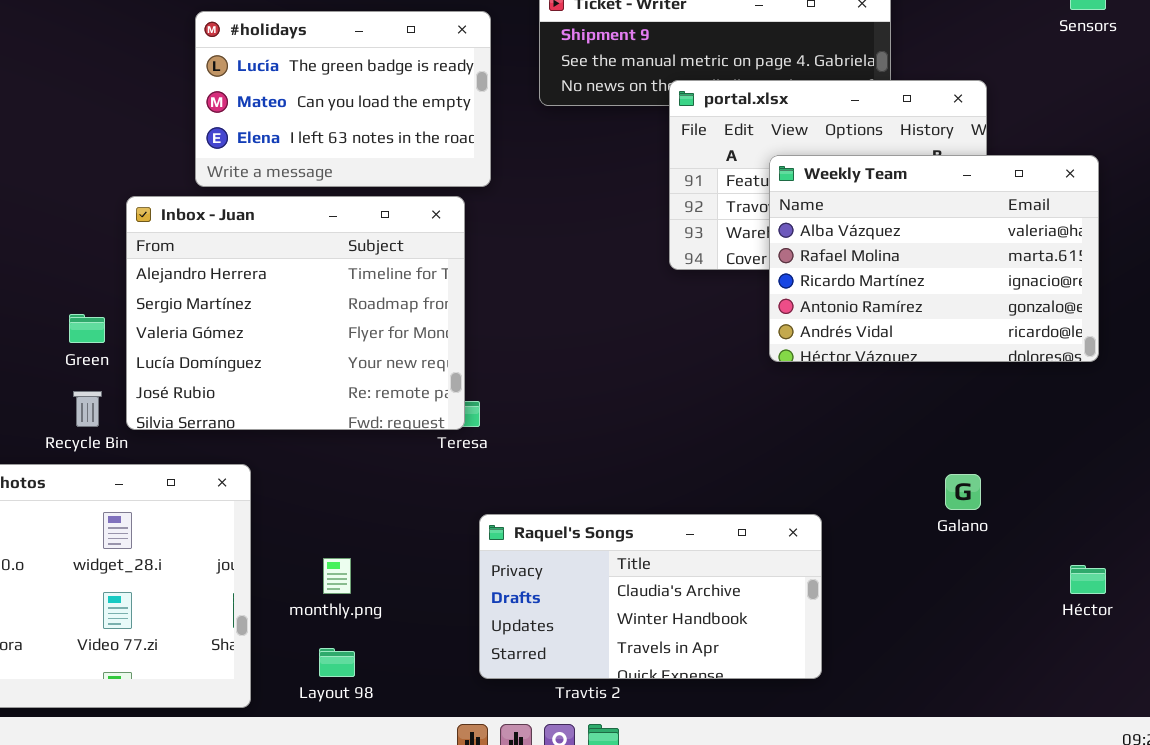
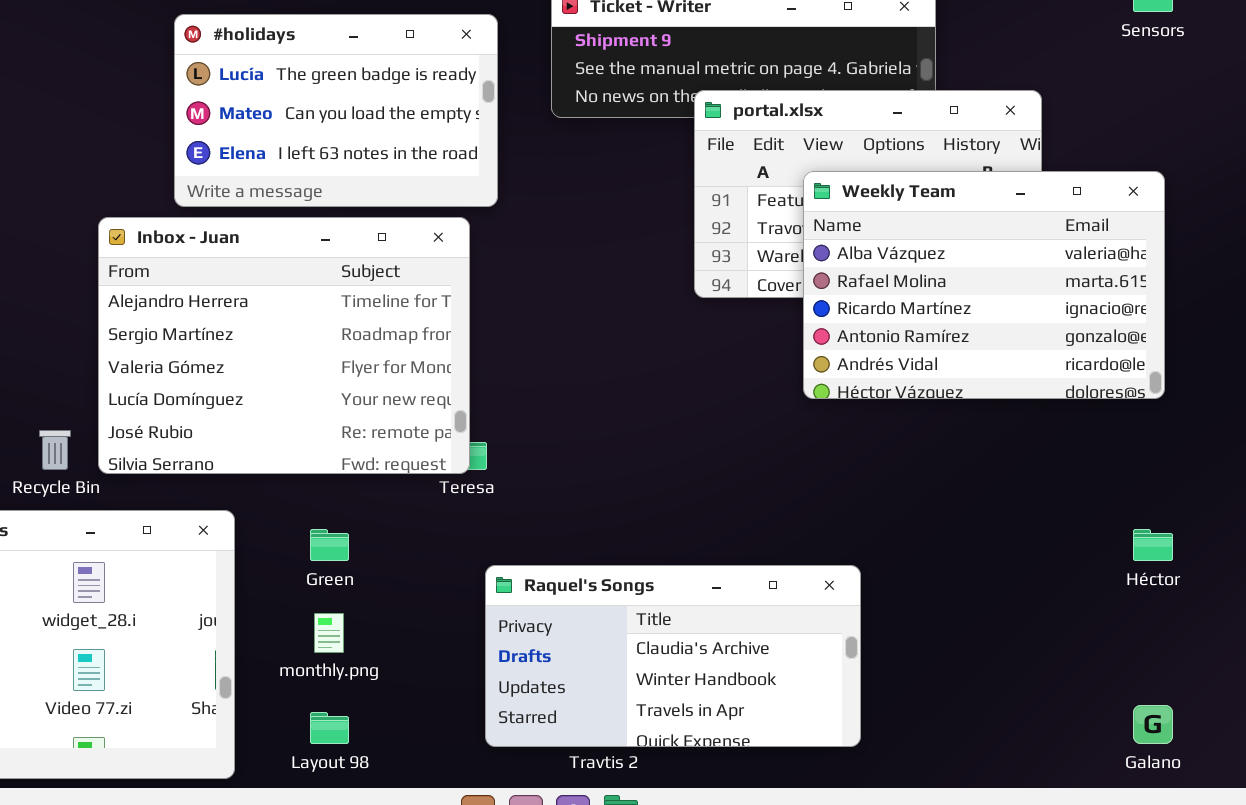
Green: [69,314,105,343] -> [310,529,349,561], moved
Galano: [945,474,981,510] -> [1133,705,1173,744], moved
Héctor: [1070,565,1106,594] -> [1133,529,1173,561], moved

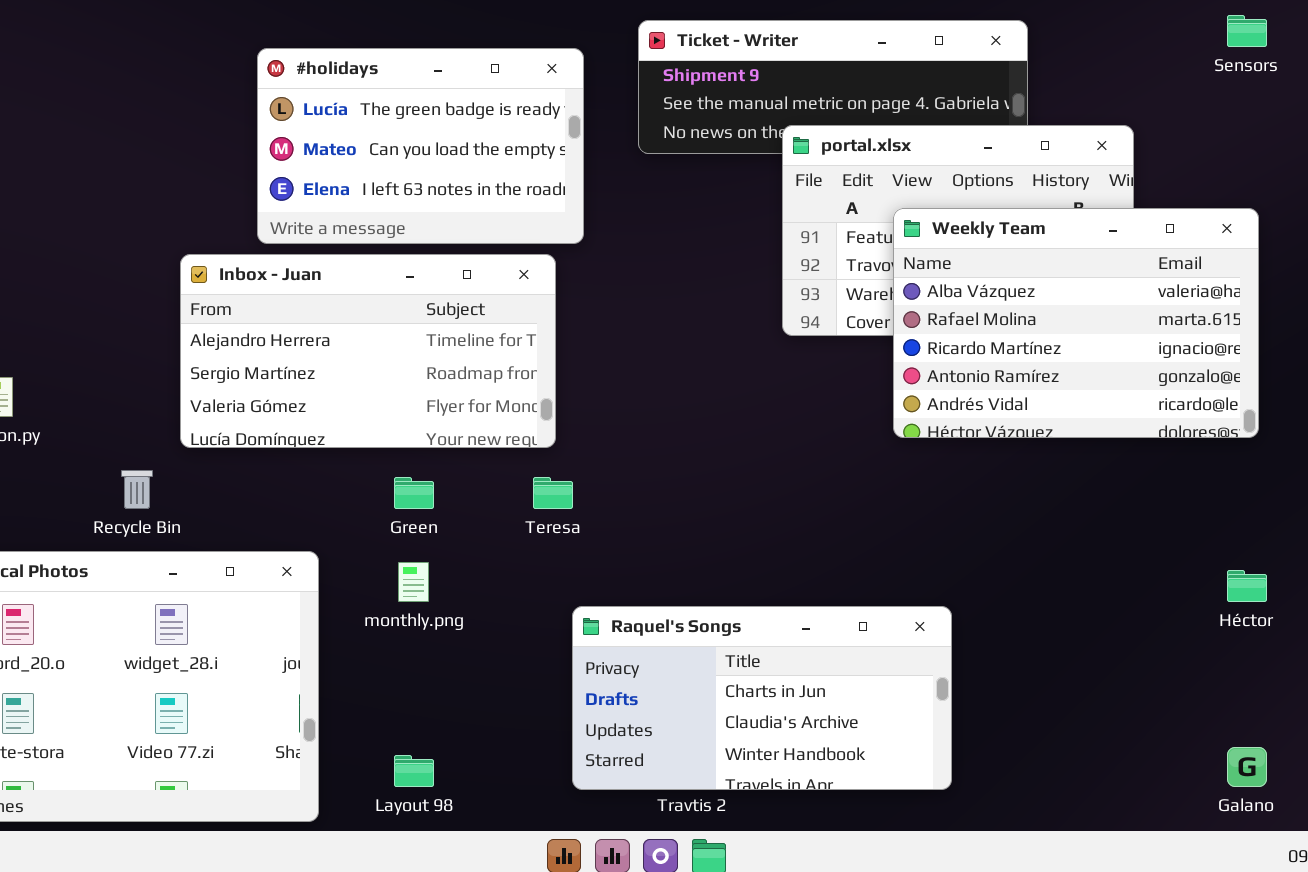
Inbox - Juan: [98,217,470,474] -> [180,254,556,448], resized
Green: [310,529,349,561] -> [394,477,434,509], moved
Raquel's Songs: [485,565,861,747] -> [572,606,952,790], scrolled up 1 row
monthly.png: [314,613,344,653] -> [398,562,429,602], moved

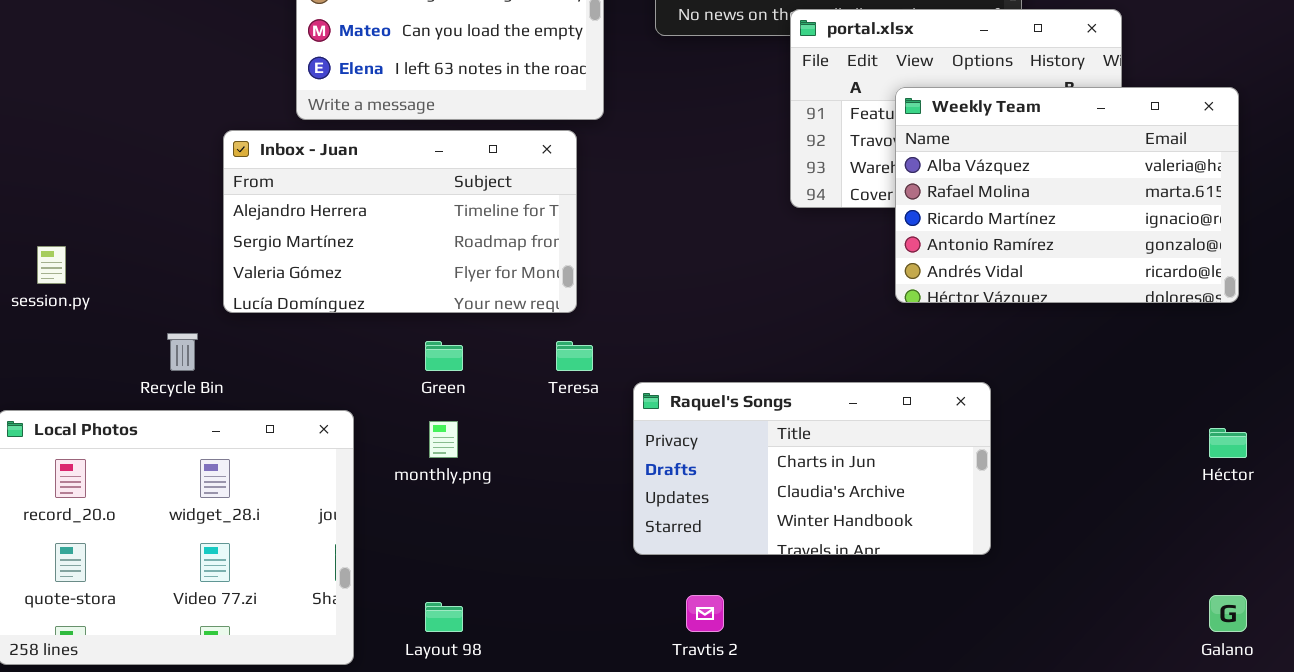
Raquel's Songs: [572,606,952,790] -> [633,382,991,555], moved

